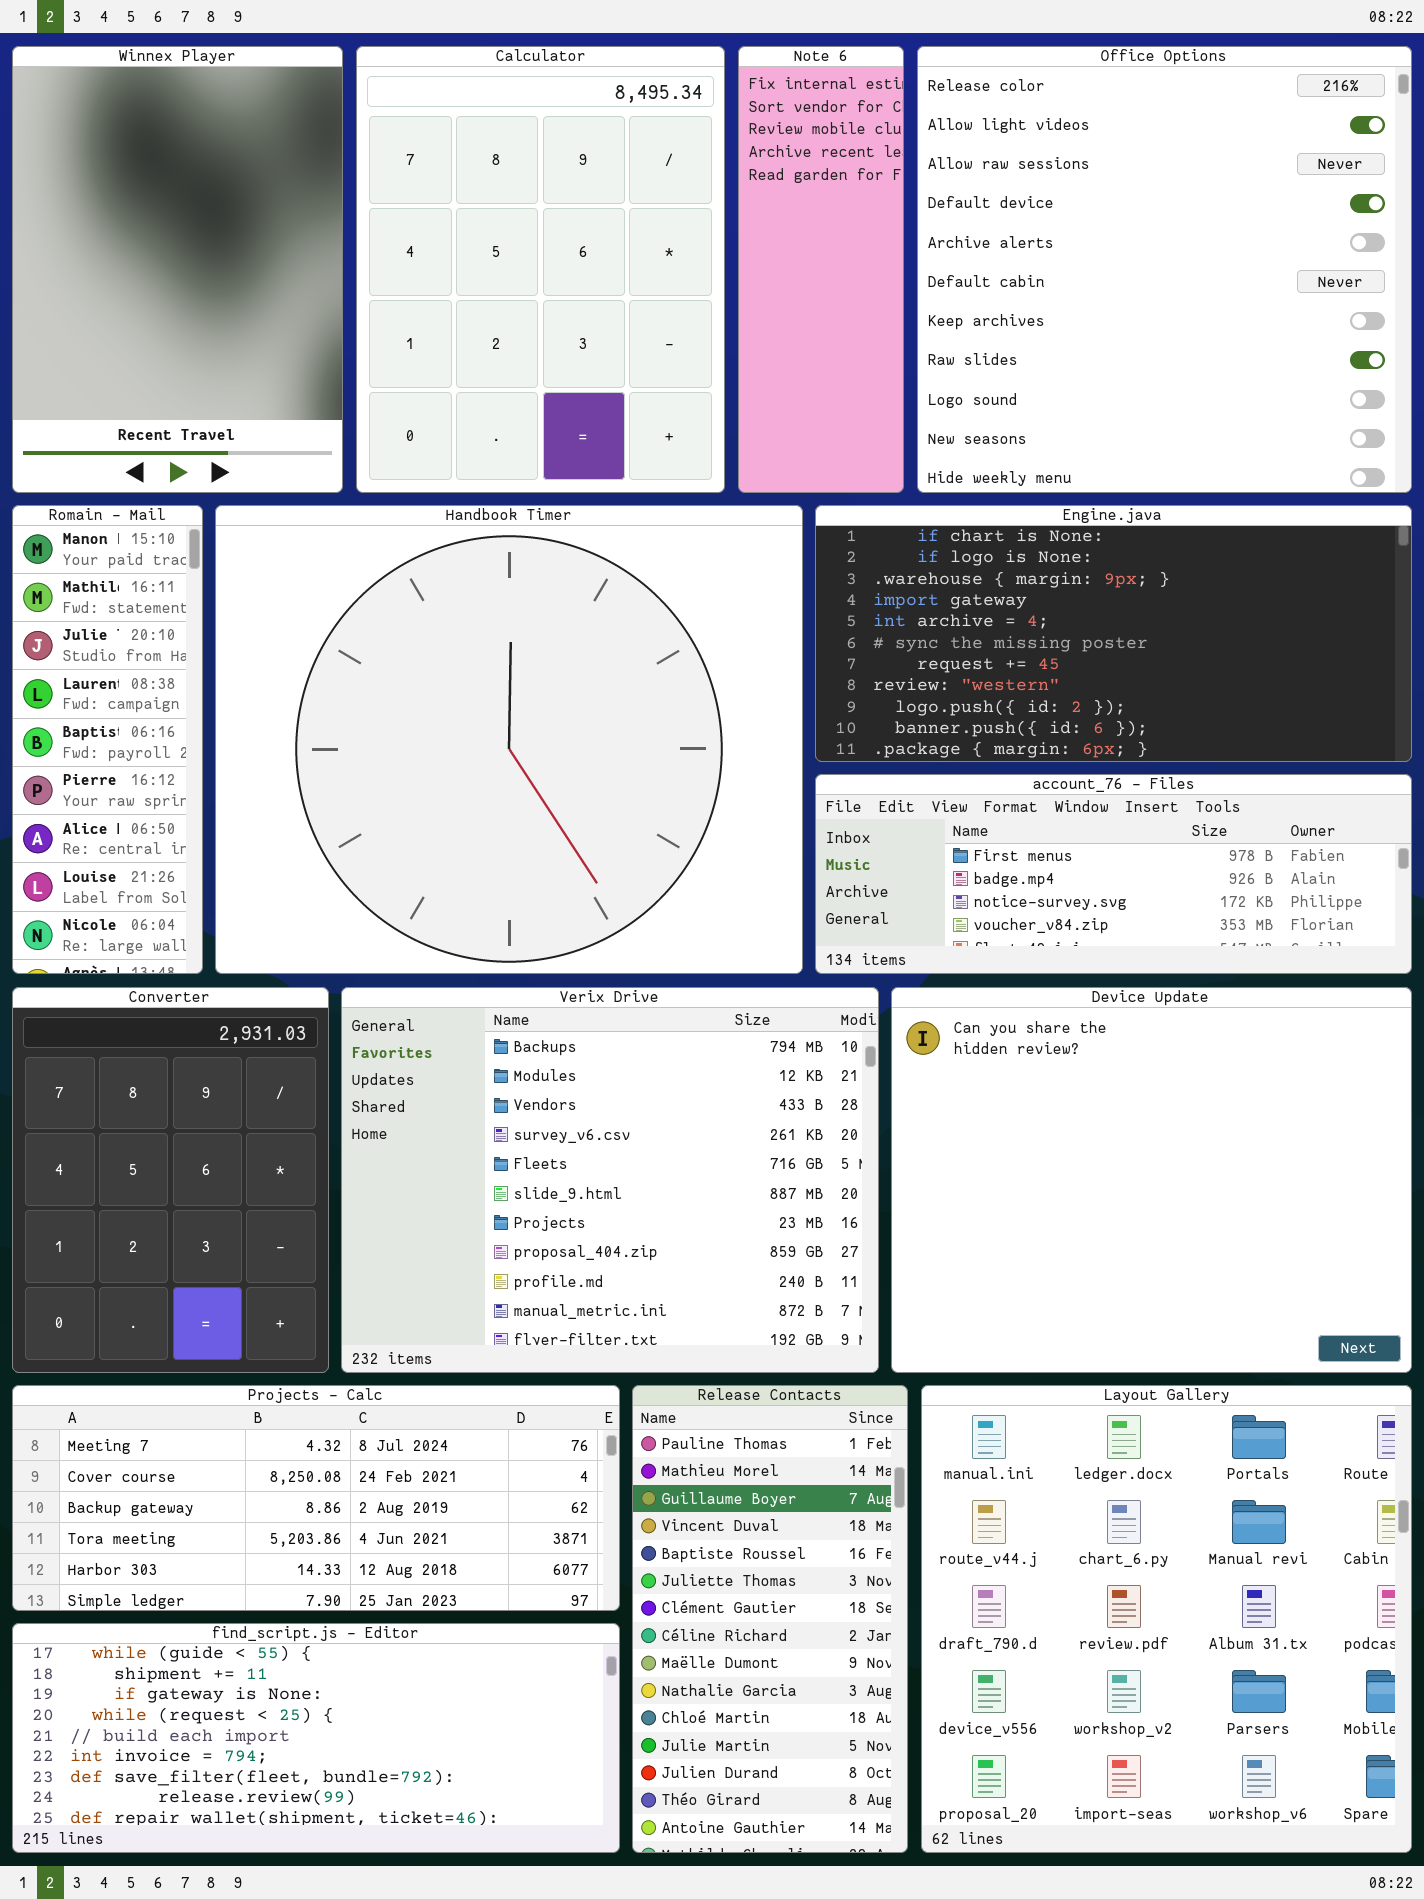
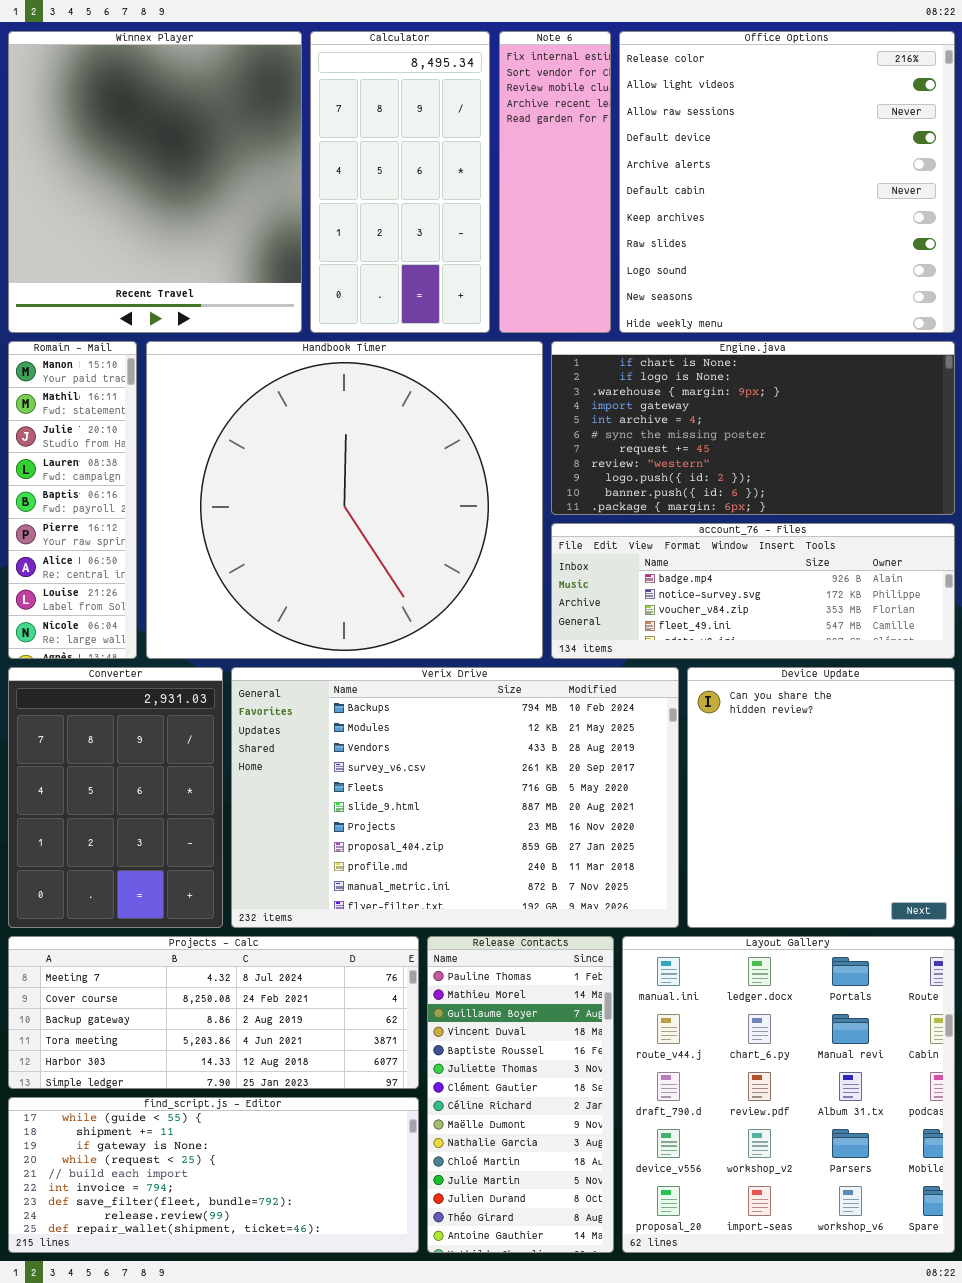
Winnex Player: [12,46,343,493] -> [8,31,302,333], resized
Calculator: [356,46,725,493] -> [310,31,490,333], resized
account_76 - Files: [815,774,1412,974] -> [551,523,955,659], scrolled down 1 row
Verix Drive: [341,987,879,1373] -> [231,667,679,928], resized
Device Update: [891,987,1412,1373] -> [687,667,955,928], resized

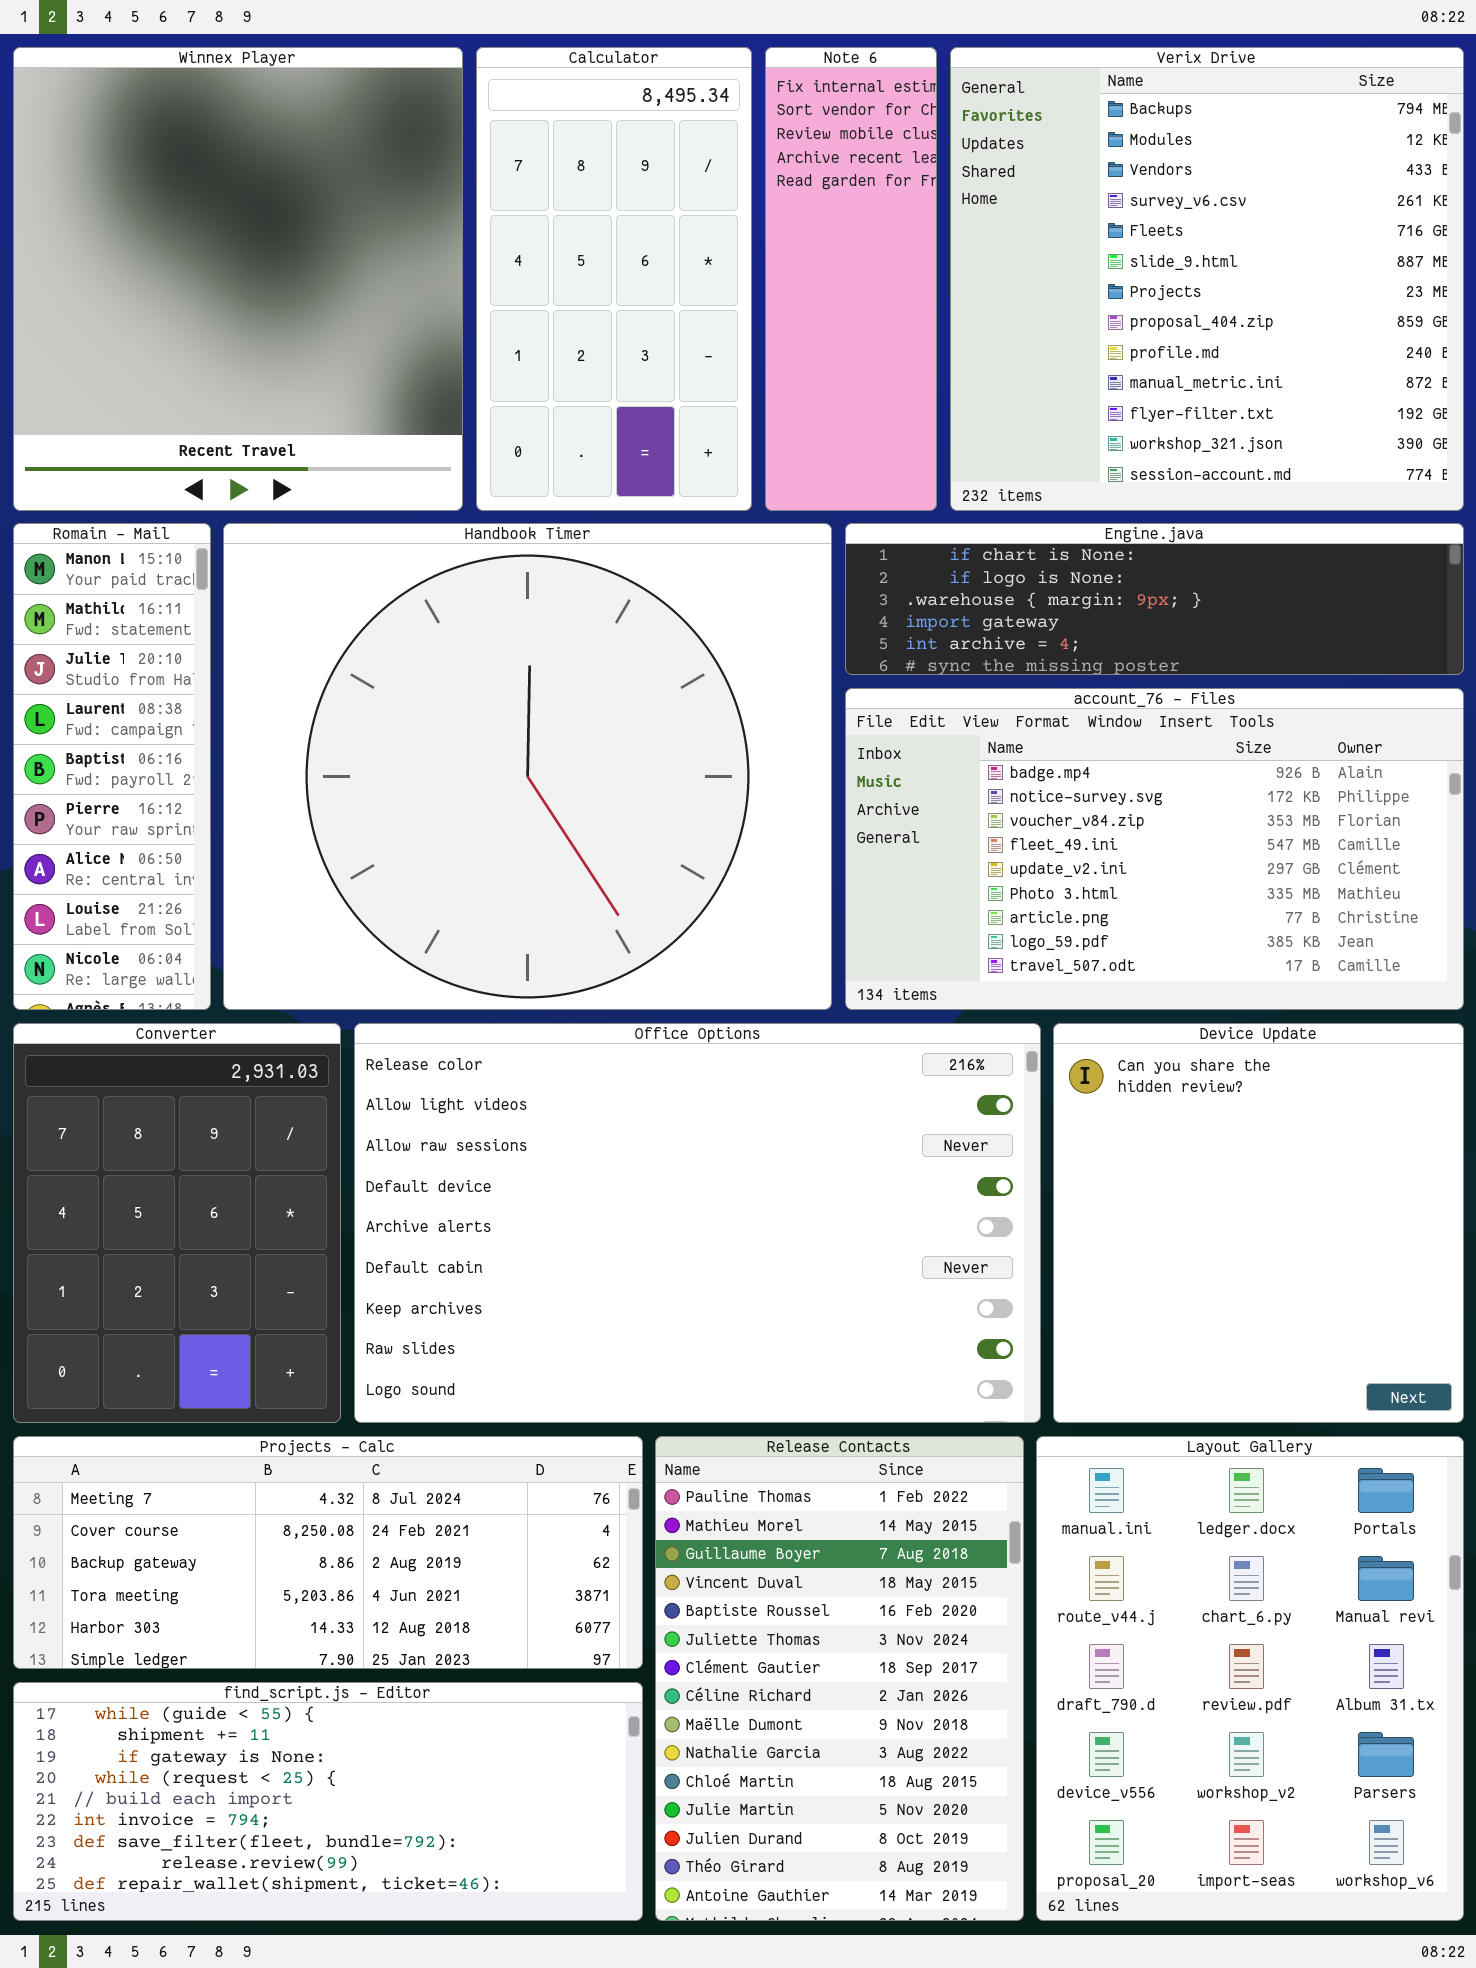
Office Options: [619,31,955,333] -> [354,1023,1041,1423], moved, resized
Engine.java: [551,341,955,515] -> [845,523,1464,675], resized
account_76 - Files: [551,523,955,659] -> [845,688,1464,1010], resized
Verix Drive: [231,667,679,928] -> [950,47,1464,511], moved, resized
Release Contacts: [427,936,614,1253] -> [655,1436,1024,1921], resized
Layout Gallery: [622,936,955,1253] -> [1036,1436,1464,1921], resized

